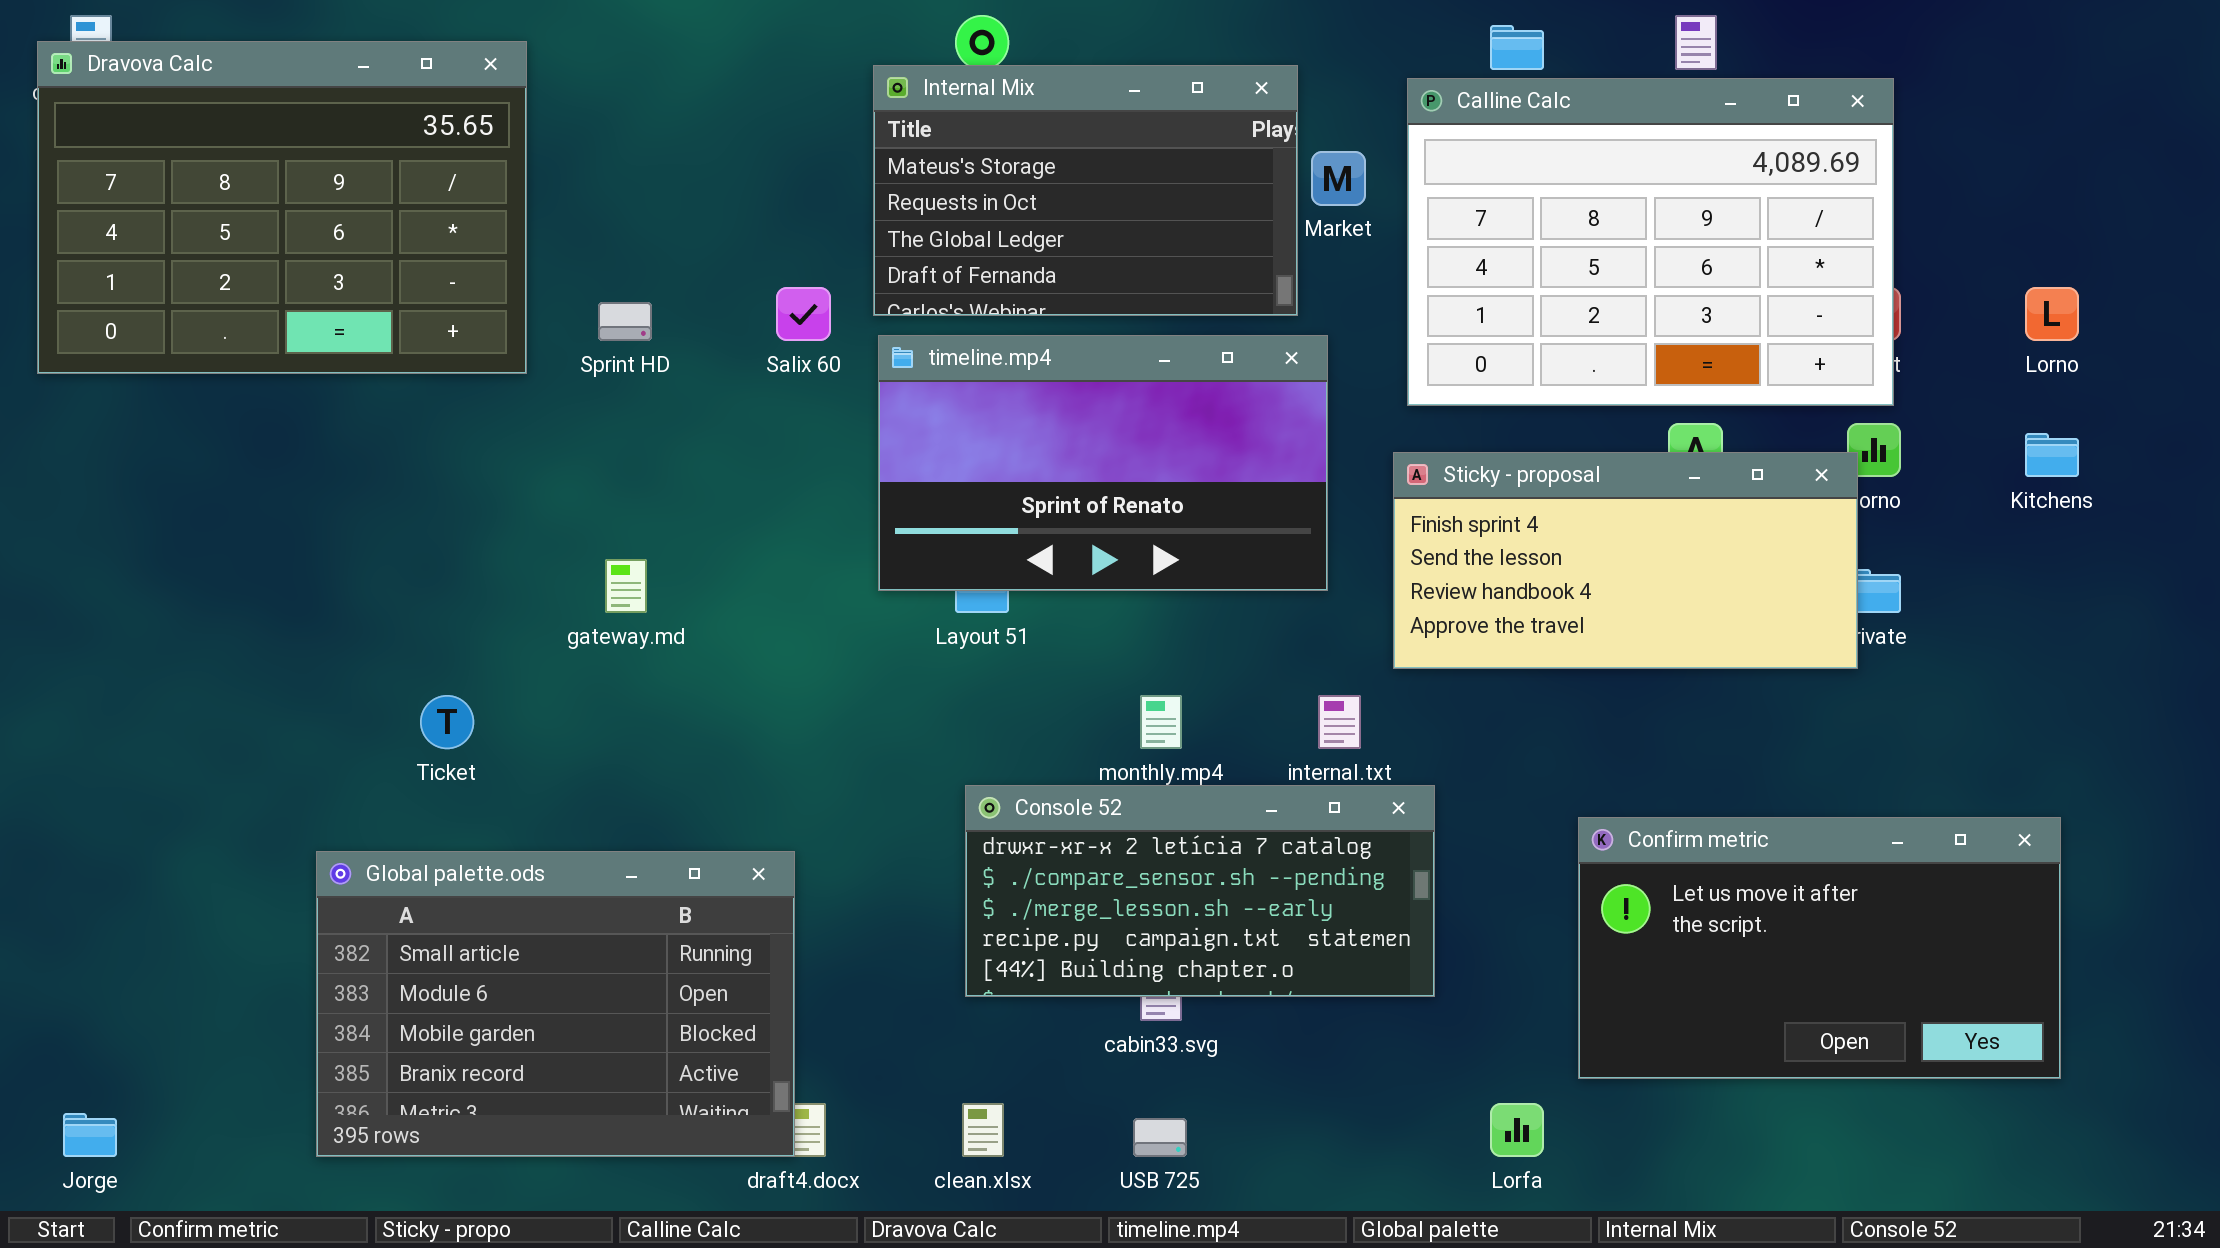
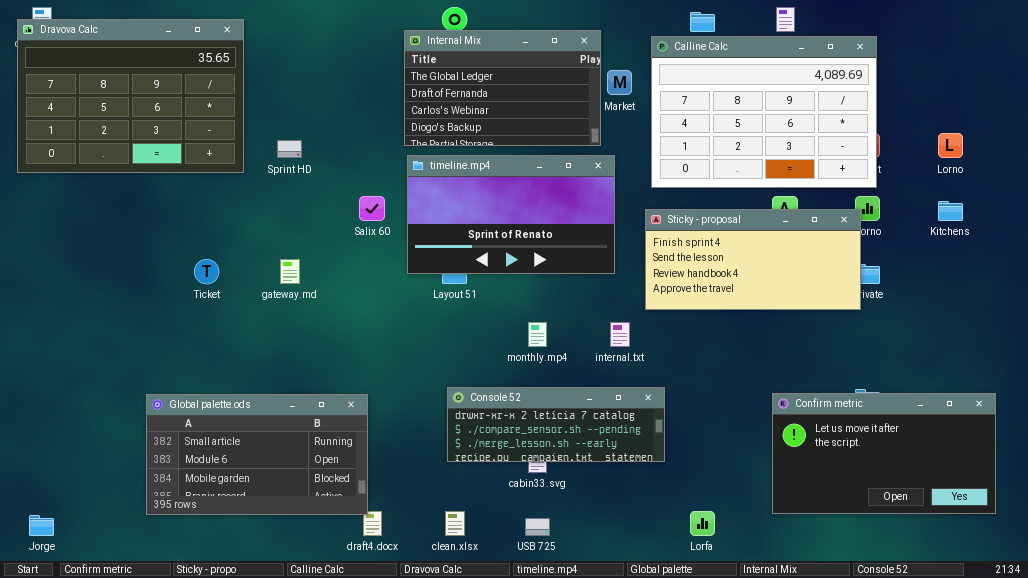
Internal Mix: [873,65,1298,316] -> [404,30,601,146], scrolled down 2 rows
Salix 60: [776,287,831,341] -> [359,196,385,221], moved
Ticket: [420,695,474,749] -> [194,259,219,284], moved
Console 52: [965,785,1435,997] -> [447,387,665,462], resized
Confirm metric: [1578,817,2061,1079] -> [772,393,996,514], moved
Global palette.ods: [316,851,795,1157] -> [146,394,368,515], resized

